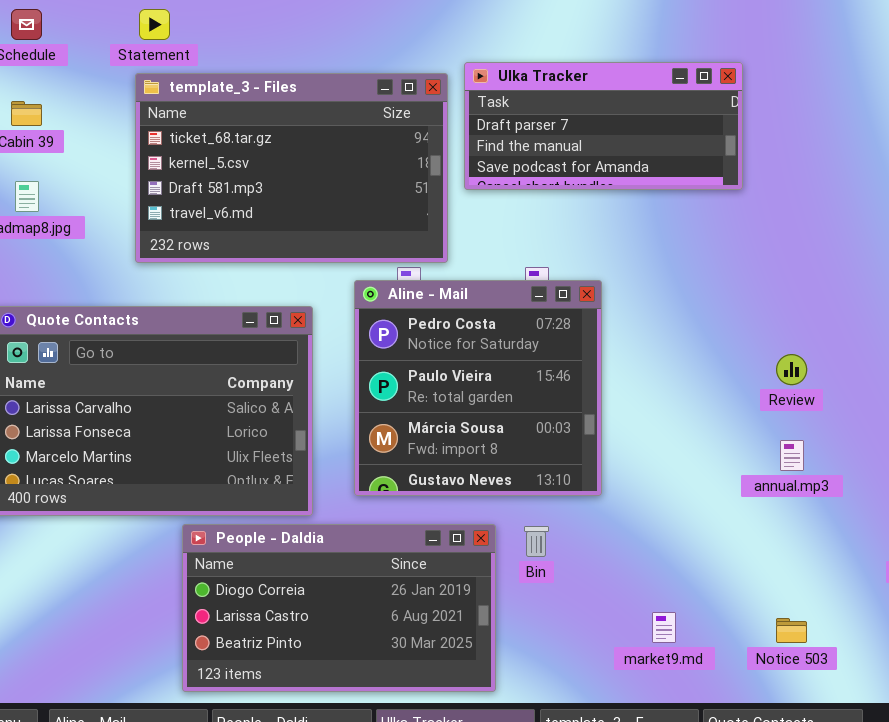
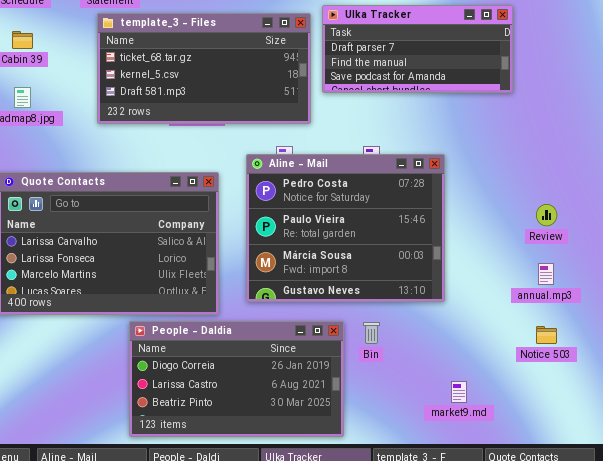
template_3 - Files: [135,73,448,263] -> [97,13,311,124], resized
Aline - Mail: [354,280,602,496] -> [246,154,445,302], resized
Notice 503: [776,618,807,643] -> [536,326,557,344], moved

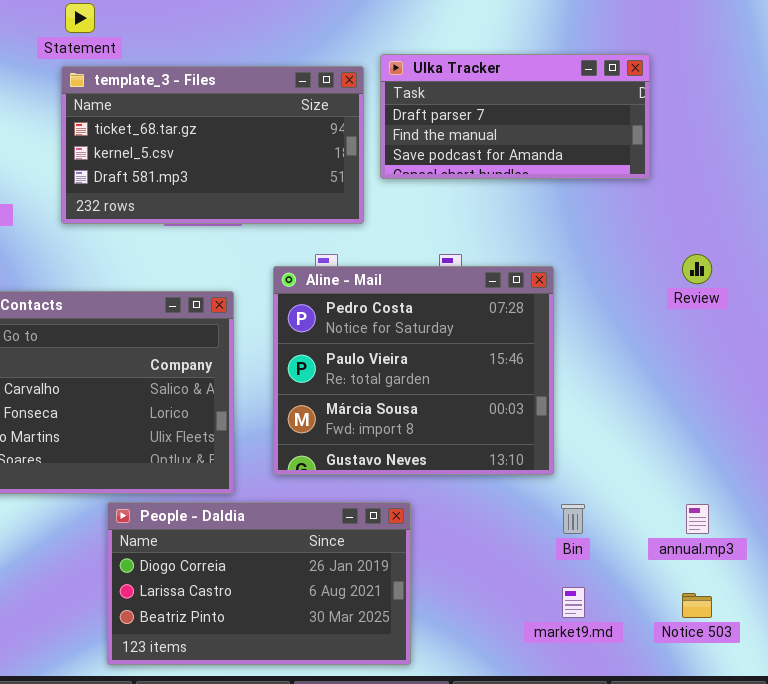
Review: [536,204,557,226] -> [682,254,712,284], moved
annual.mp3: [538,263,554,285] -> [686,504,709,534], moved
Bin: [363,322,380,344] -> [561,504,585,534], moved
Notice 503: [536,326,557,344] -> [682,593,712,618], moved

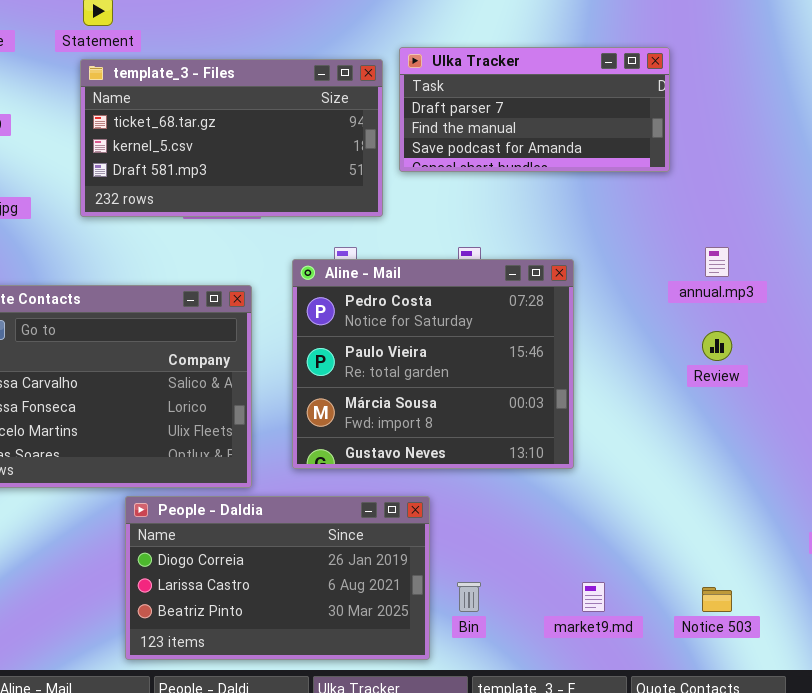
Review: [682,254,712,284] -> [702,331,732,361], moved
Bin: [561,504,585,534] -> [457,582,481,612], moved
annual.mp3: [686,504,709,534] -> [705,247,729,277], moved

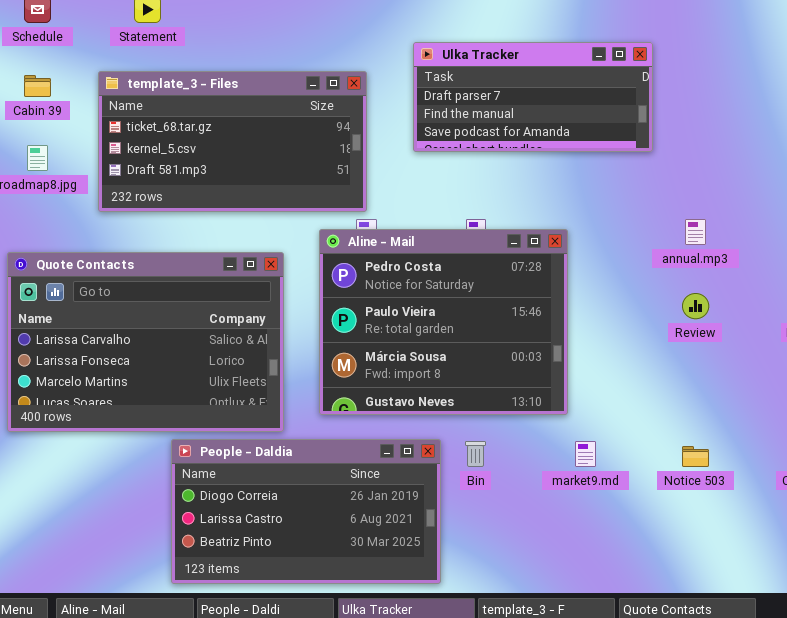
template_3 - Files: [80,59,383,217] -> [98,71,367,212], moved
Bin: [457,582,481,612] -> [465,441,486,467], moved
market9.md: [582,582,605,612] -> [575,441,596,467], moved
Notice 503: [702,587,732,612] -> [682,446,709,467], moved

